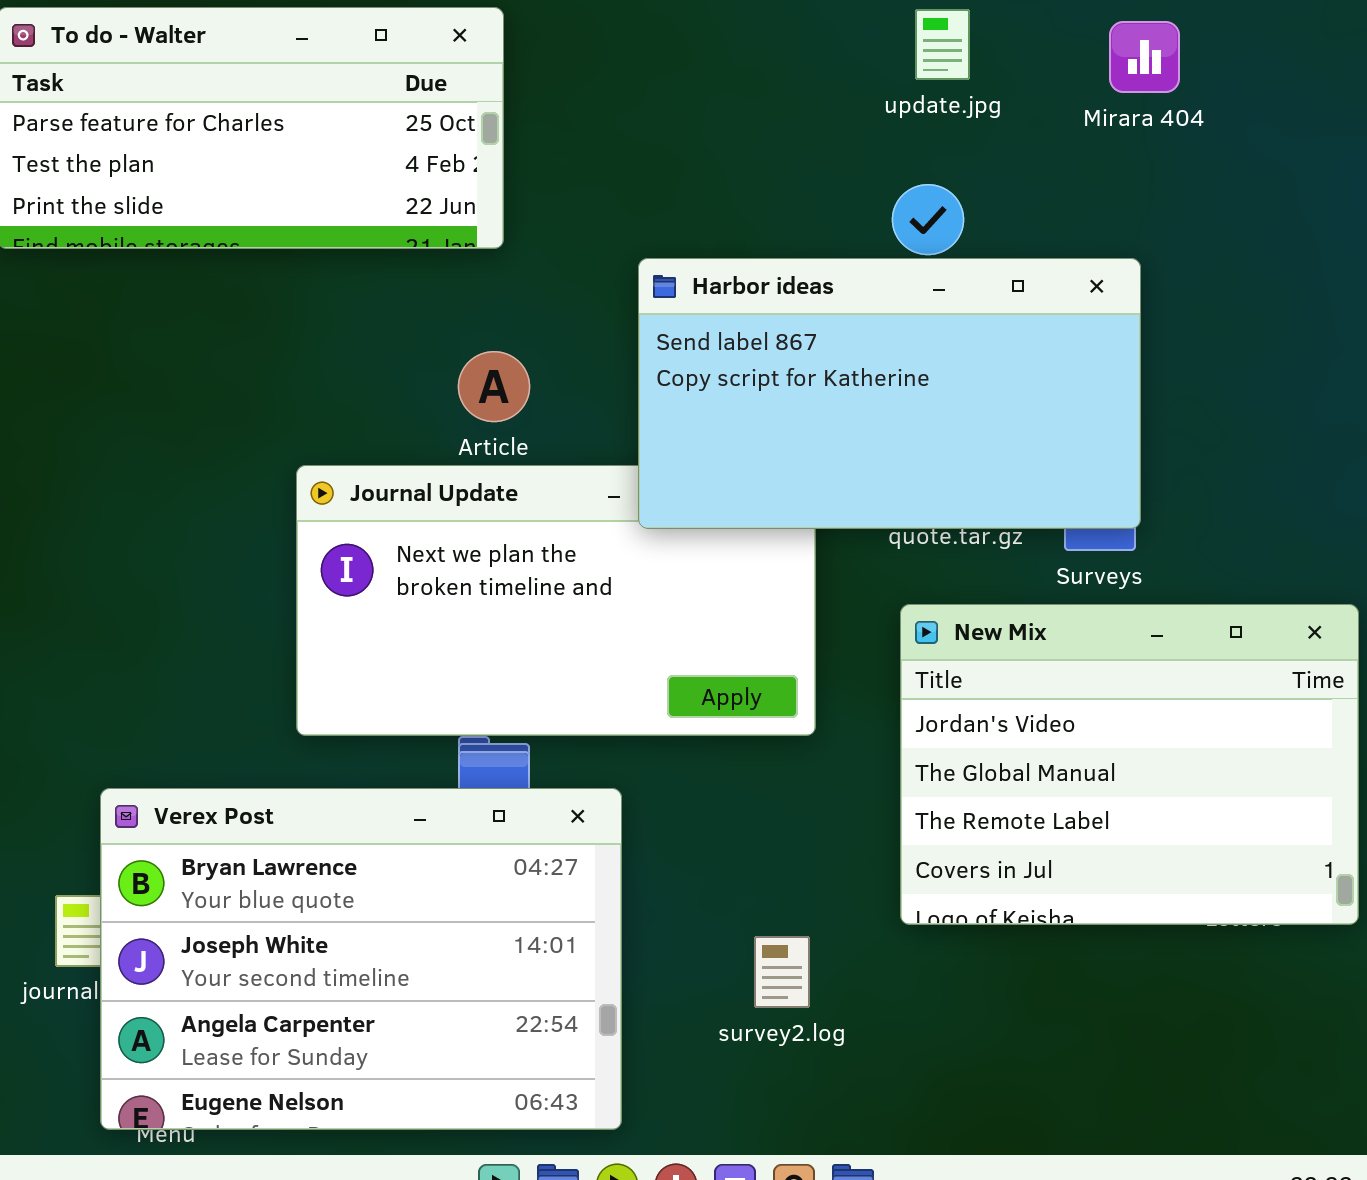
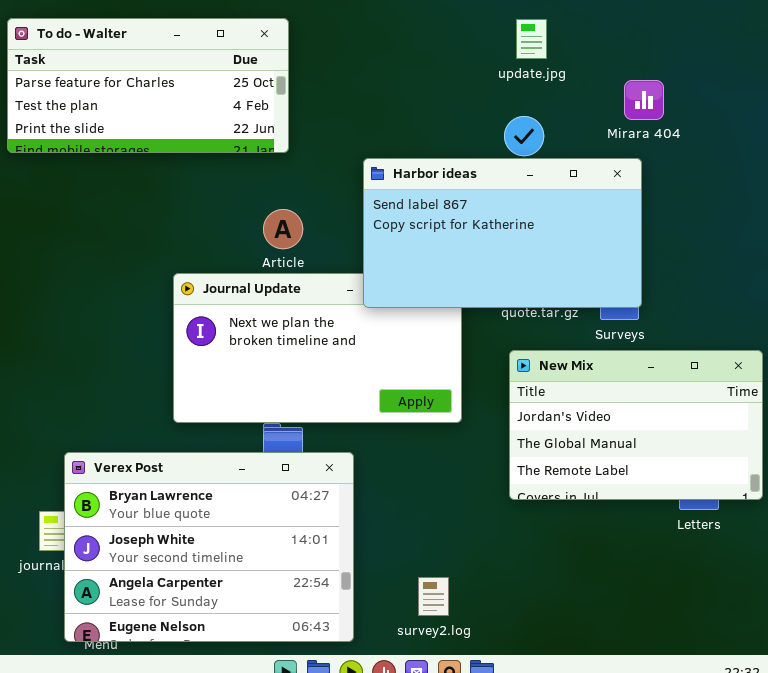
Mirara 404: [1109,21,1180,93] -> [624,80,664,120], moved
New Mix: [900,604,1359,925] -> [509,350,763,500], resized
survey2.log: [754,936,810,1008] -> [418,577,449,616], moved

